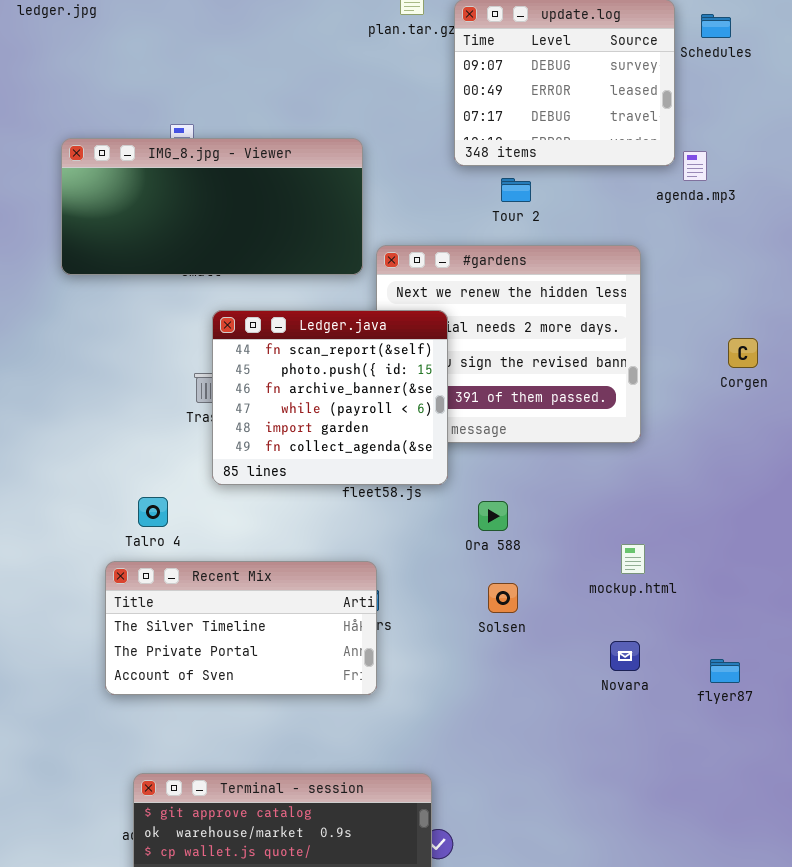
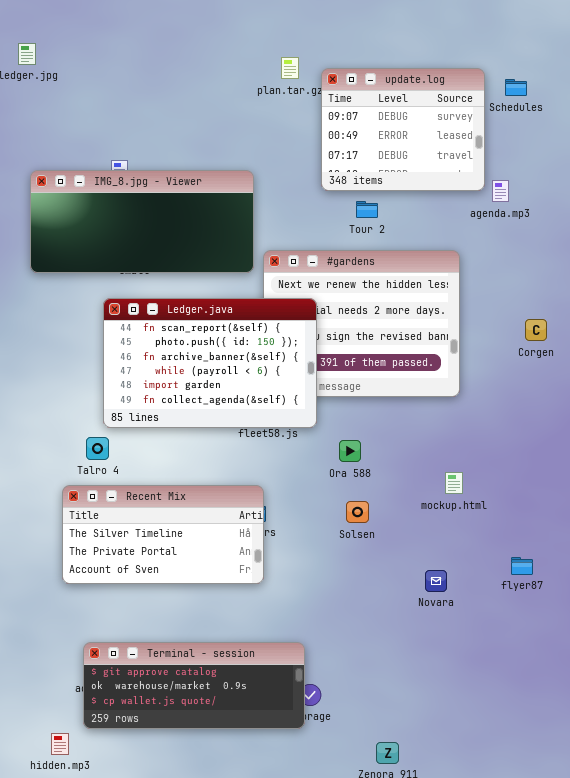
Ledger.java: [212,310,448,485] -> [103,298,317,428], resized
Novara: [610,641,640,671] -> [425,570,447,592], moved

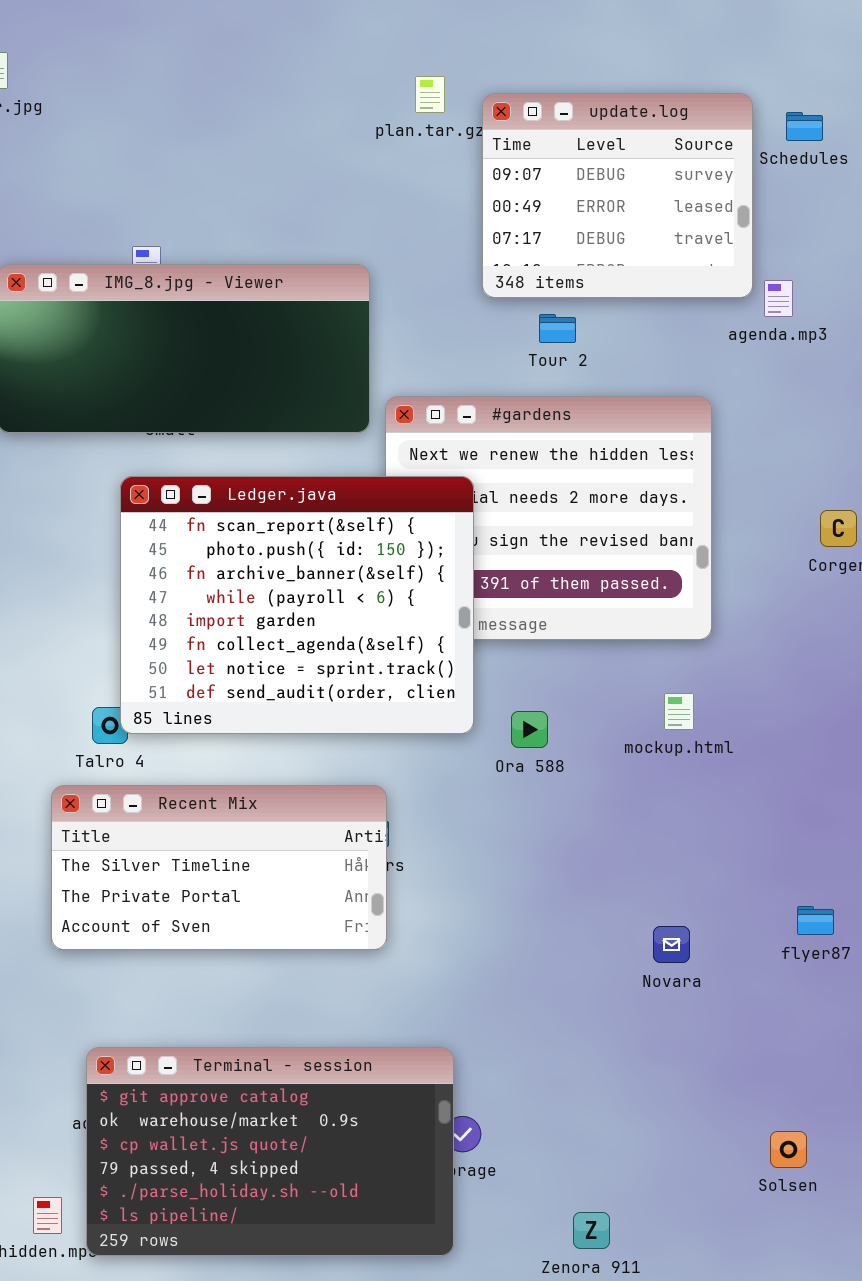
Ledger.java: [103,298,317,428] -> [120,476,474,734], resized
mockup.html: [445,472,463,494] -> [664,693,694,730], moved
Solsen: [346,501,369,523] -> [770,1131,807,1168], moved
Terminal - session: [83,642,305,729] -> [86,1047,454,1256], resized

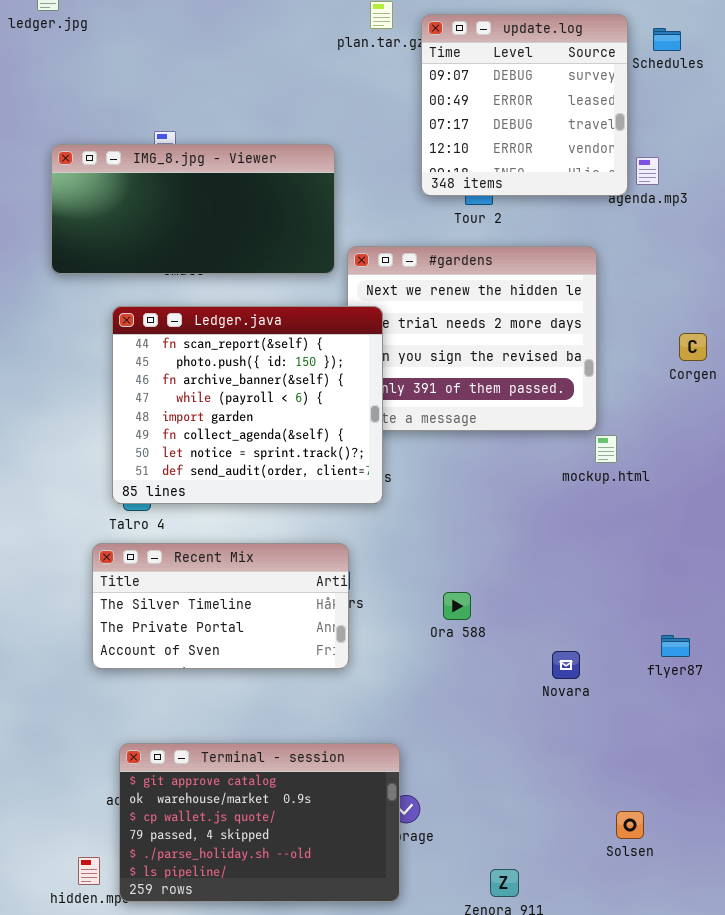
update.log: [482,93,753,298] -> [421,14,628,196], resized
Ledger.java: [120,476,474,734] -> [112,306,383,504], moved
mockup.html: [664,693,694,730] -> [595,435,617,463], moved
Ora 588: [511,711,548,748] -> [443,592,471,620], moved
Solsen: [770,1131,807,1168] -> [616,811,644,839], moved

